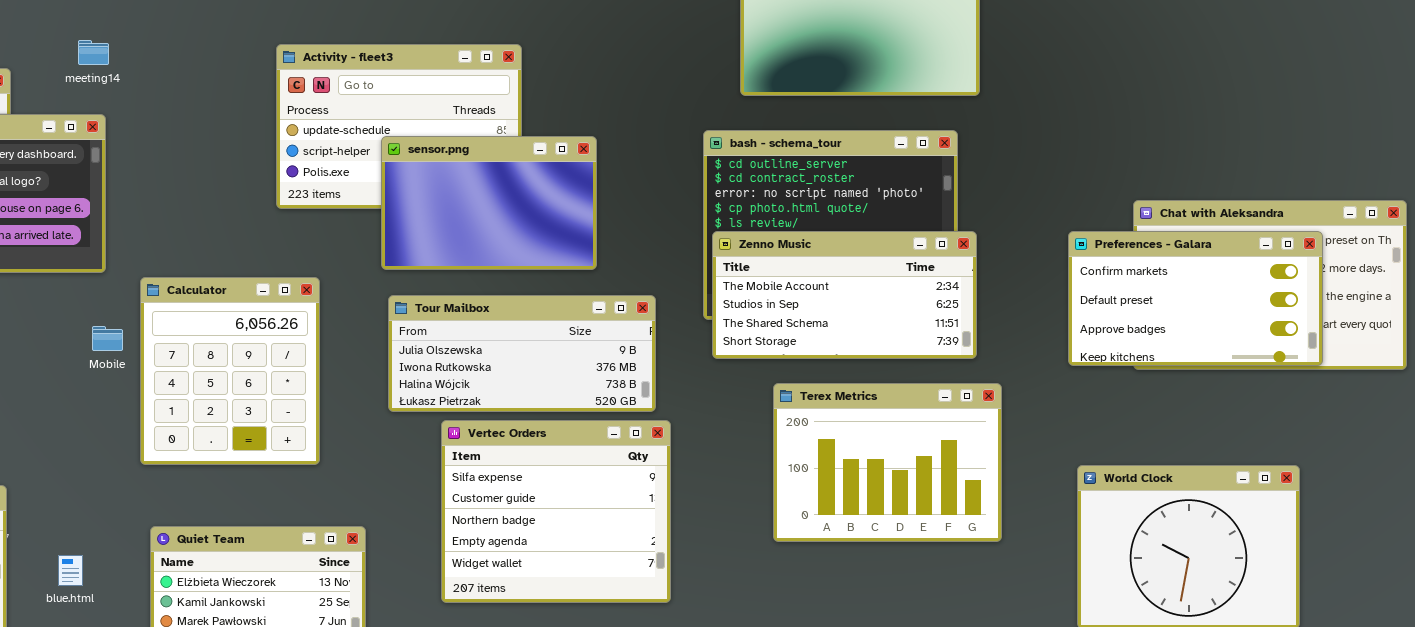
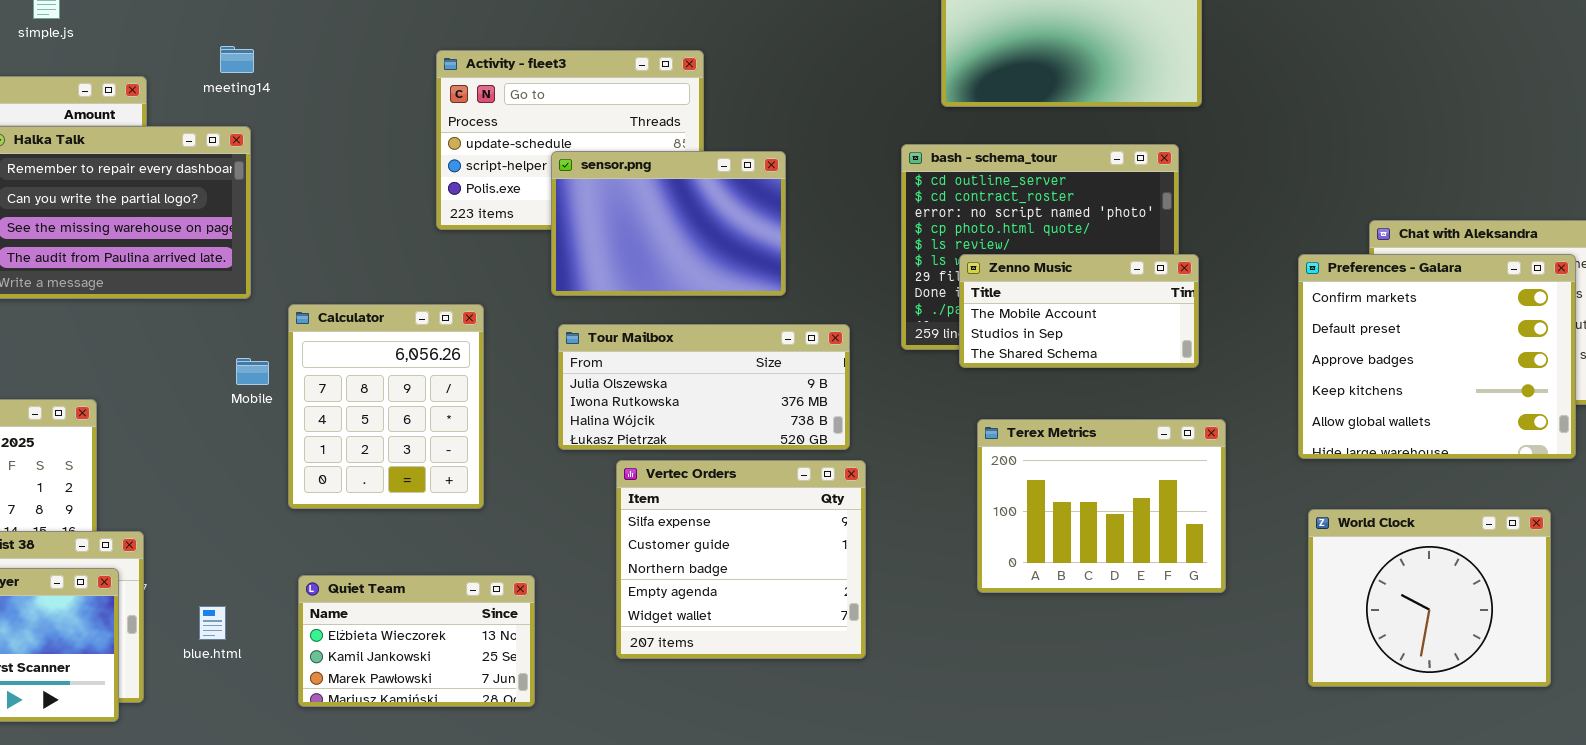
Zenno Music: [712,231,977,359] -> [959,254,1199,368], resized
Preferences - Galara: [1068,231,1323,366] -> [1298,254,1576,459], resized

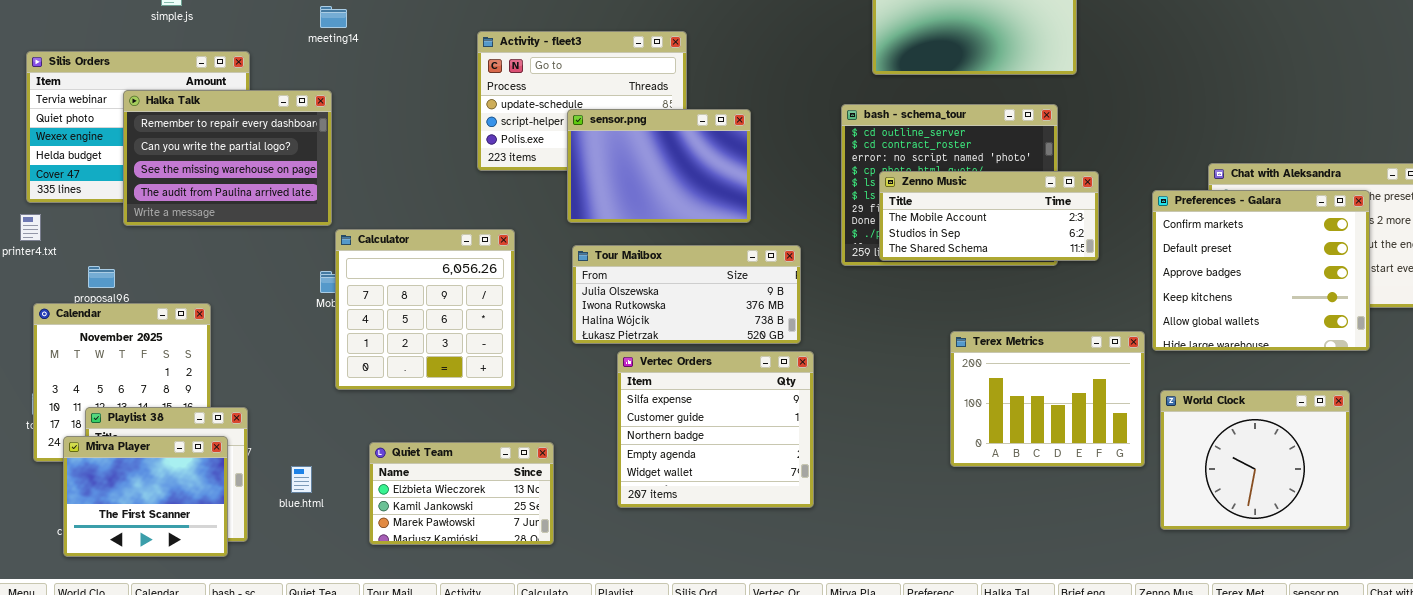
meeting14: [220,46,254,73] -> [320,6,347,28], moved
Zenno Music: [959,254,1199,368] -> [879,171,1099,261], moved, resized
Calculator: [288,304,484,509] -> [335,229,515,390], resized
Terex Metrics: [977,419,1226,593] -> [950,331,1145,467], moved

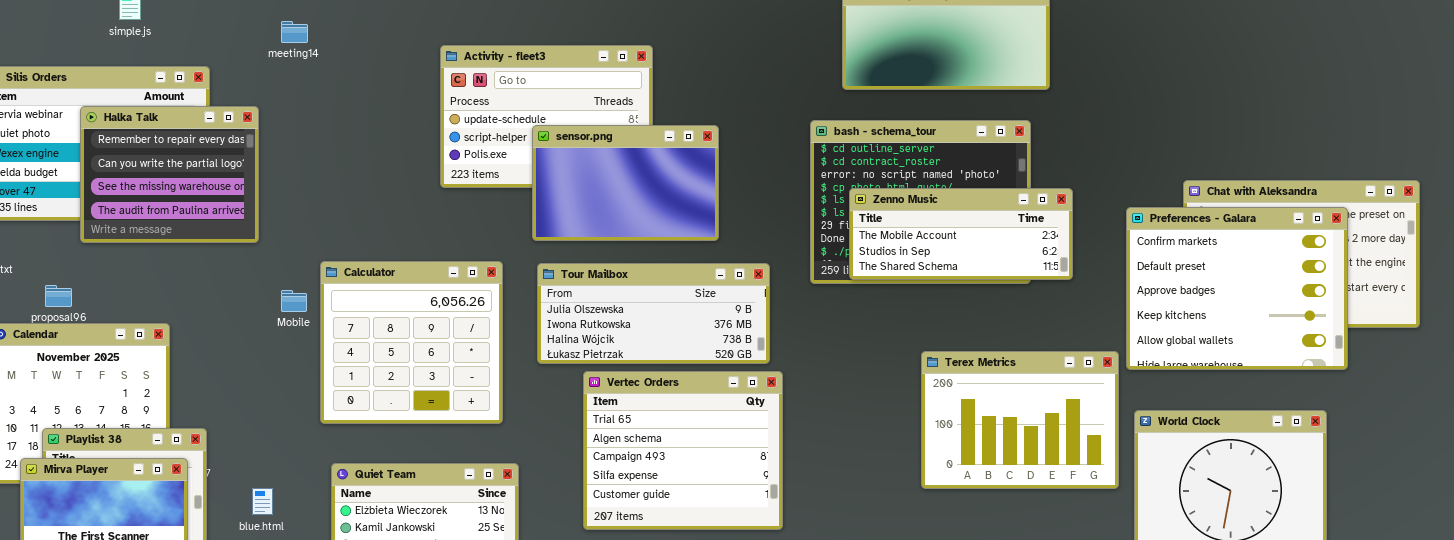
Halka Talk: [123,90,332,226] -> [80,106,259,243], resized
Calculator: [335,229,515,390] -> [320,261,503,424], moved
Vertec Orders: [617,351,814,508] -> [583,371,783,530], scrolled up 3 rows

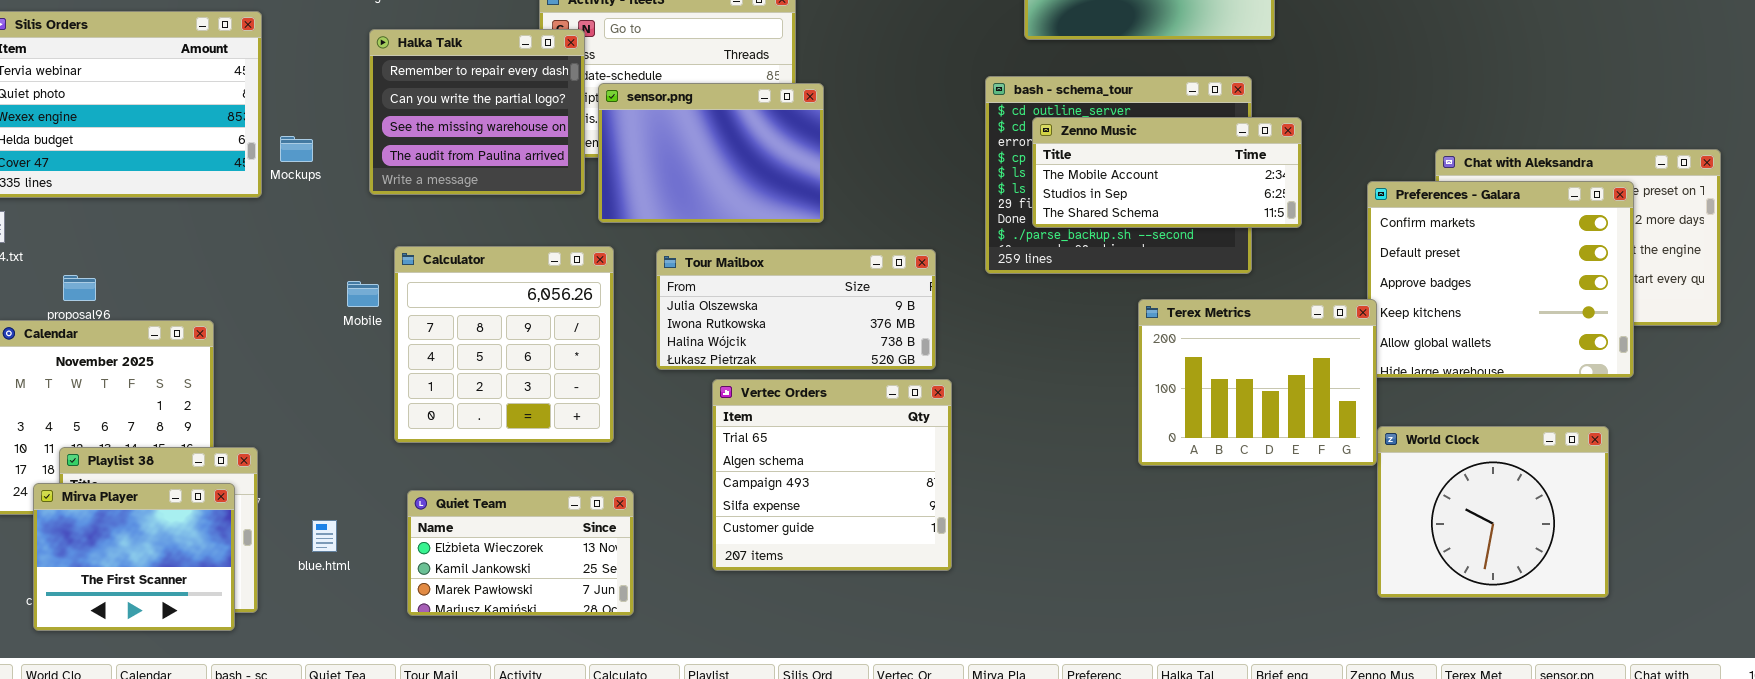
Halka Talk: [80,106,259,243] -> [369,29,585,195], moved
sensor.png: [532,125,719,241] -> [598,83,824,223], moved
Zenno Music: [849,188,1073,280] -> [1032,117,1302,228], moved
Terex Metrics: [921,351,1119,489] -> [1138,299,1377,466], moved

